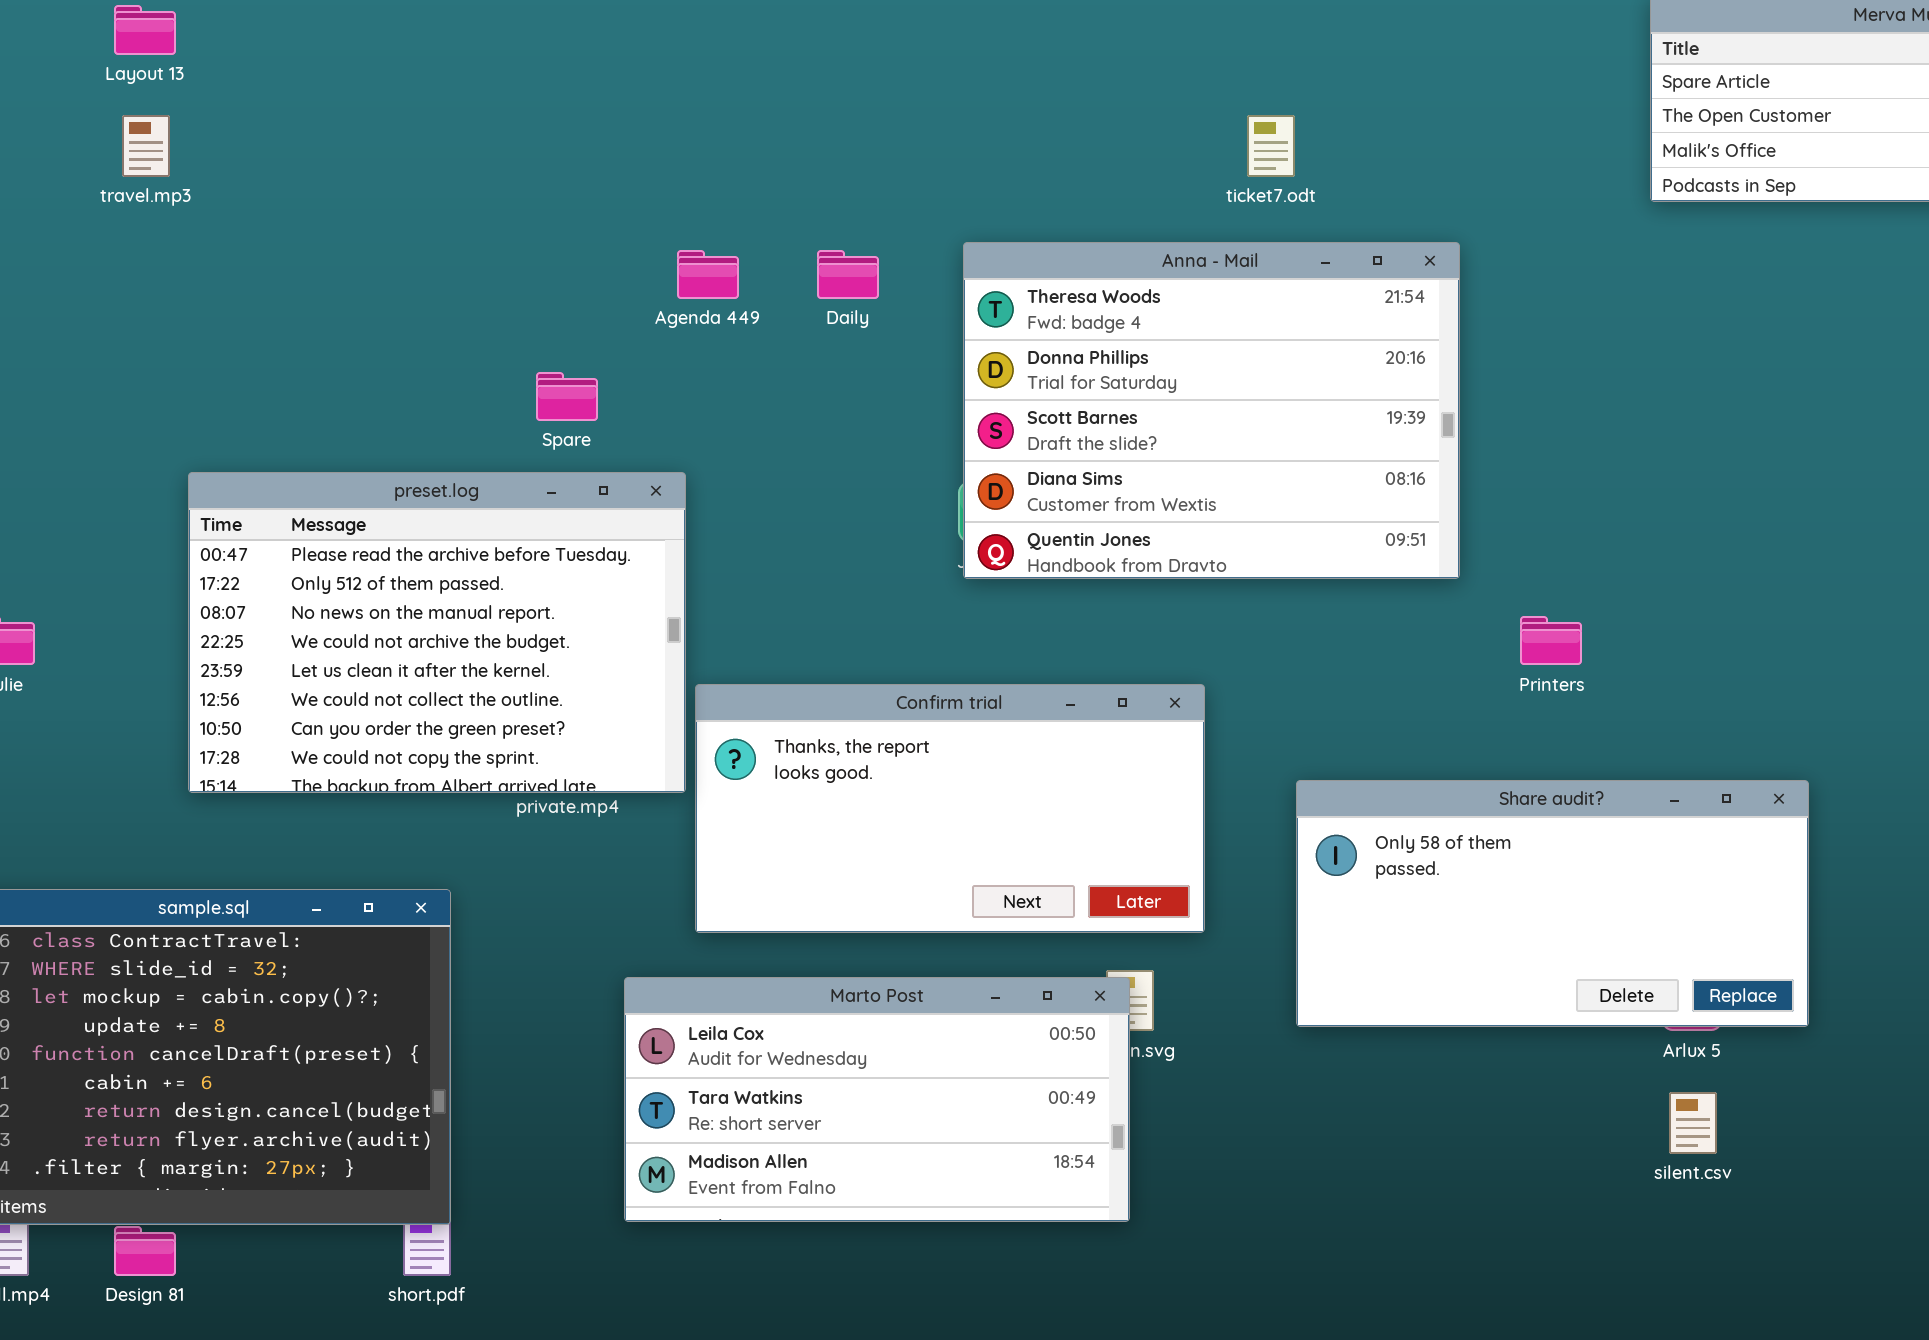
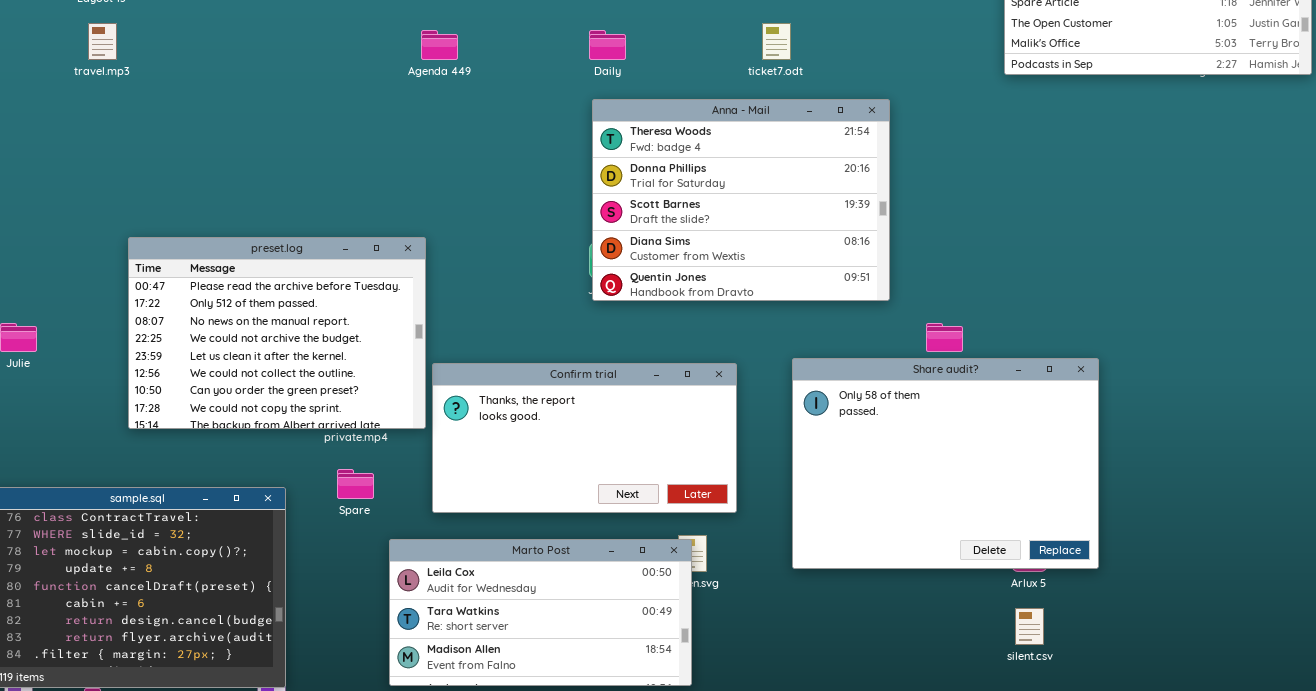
Agenda 449: [677,250,739,299] -> [421,30,458,60], moved
Daily: [817,250,879,299] -> [589,30,626,60], moved
Spare: [536,372,598,421] -> [337,469,374,499], moved
Share audit?: [1296,780,1809,1027] -> [792,358,1099,569], resized

